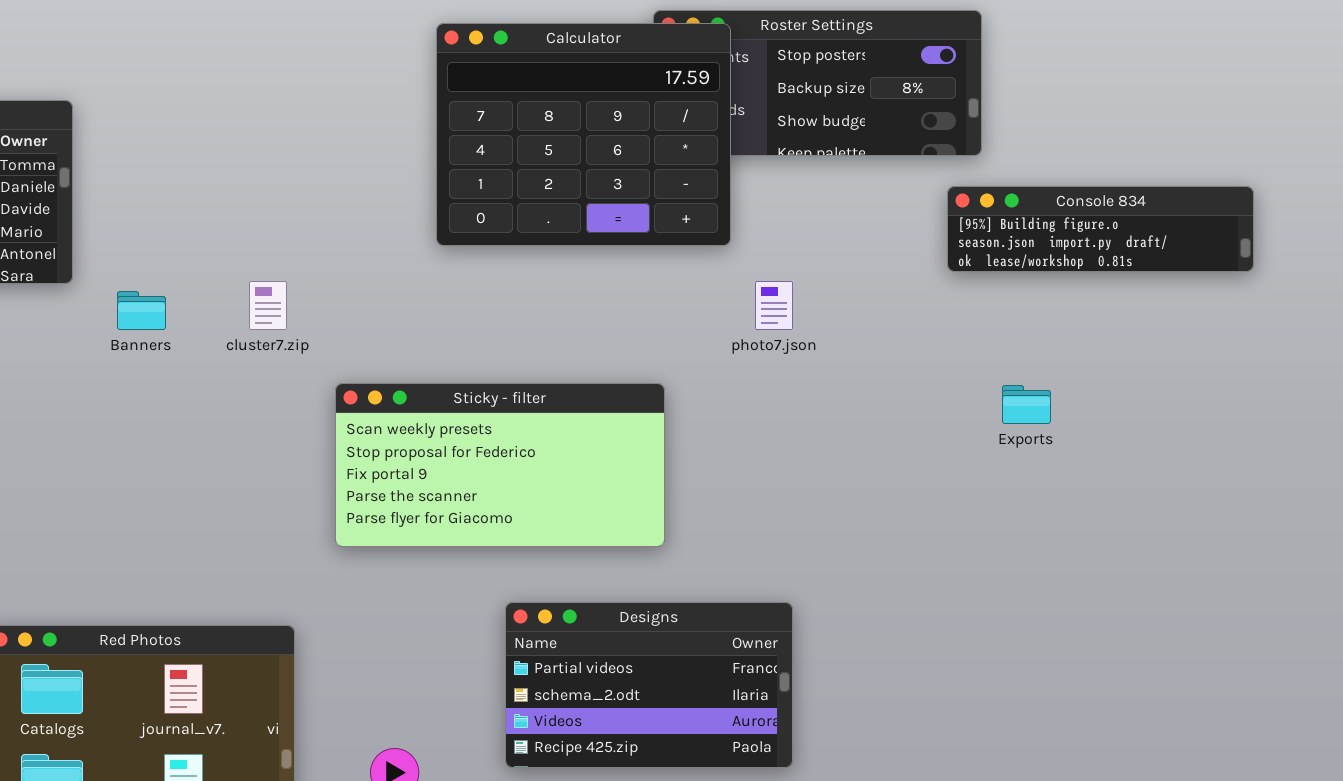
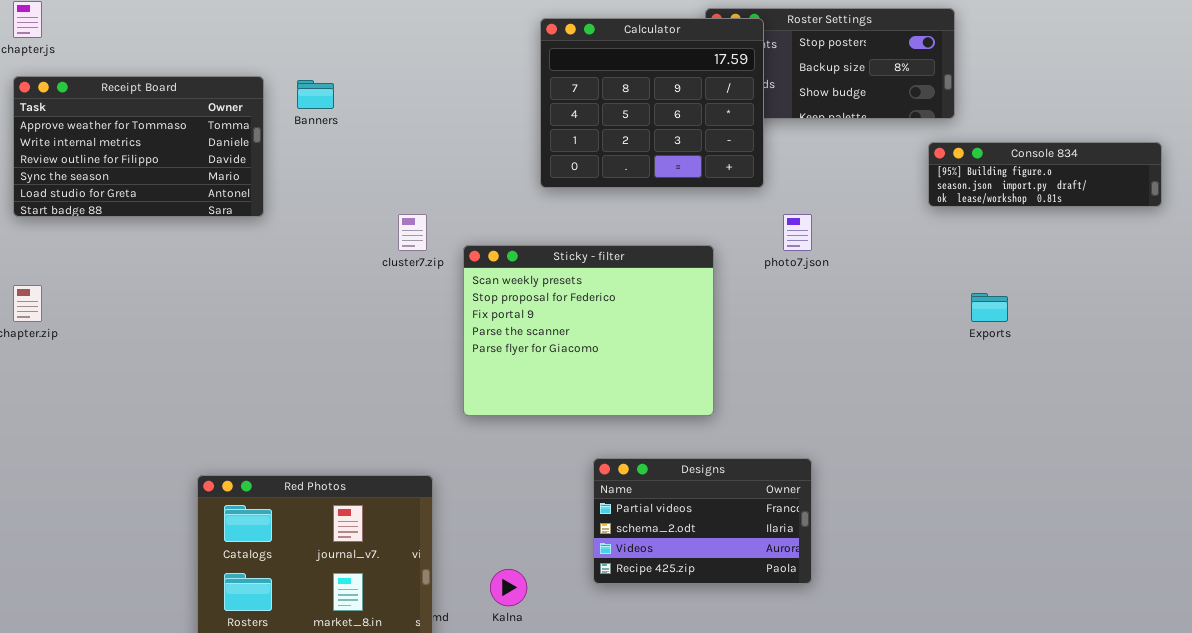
Banners: [117,291,166,330] -> [297,80,334,109], moved
Sticky - filter: [335,383,665,547] -> [463,245,714,416], resized

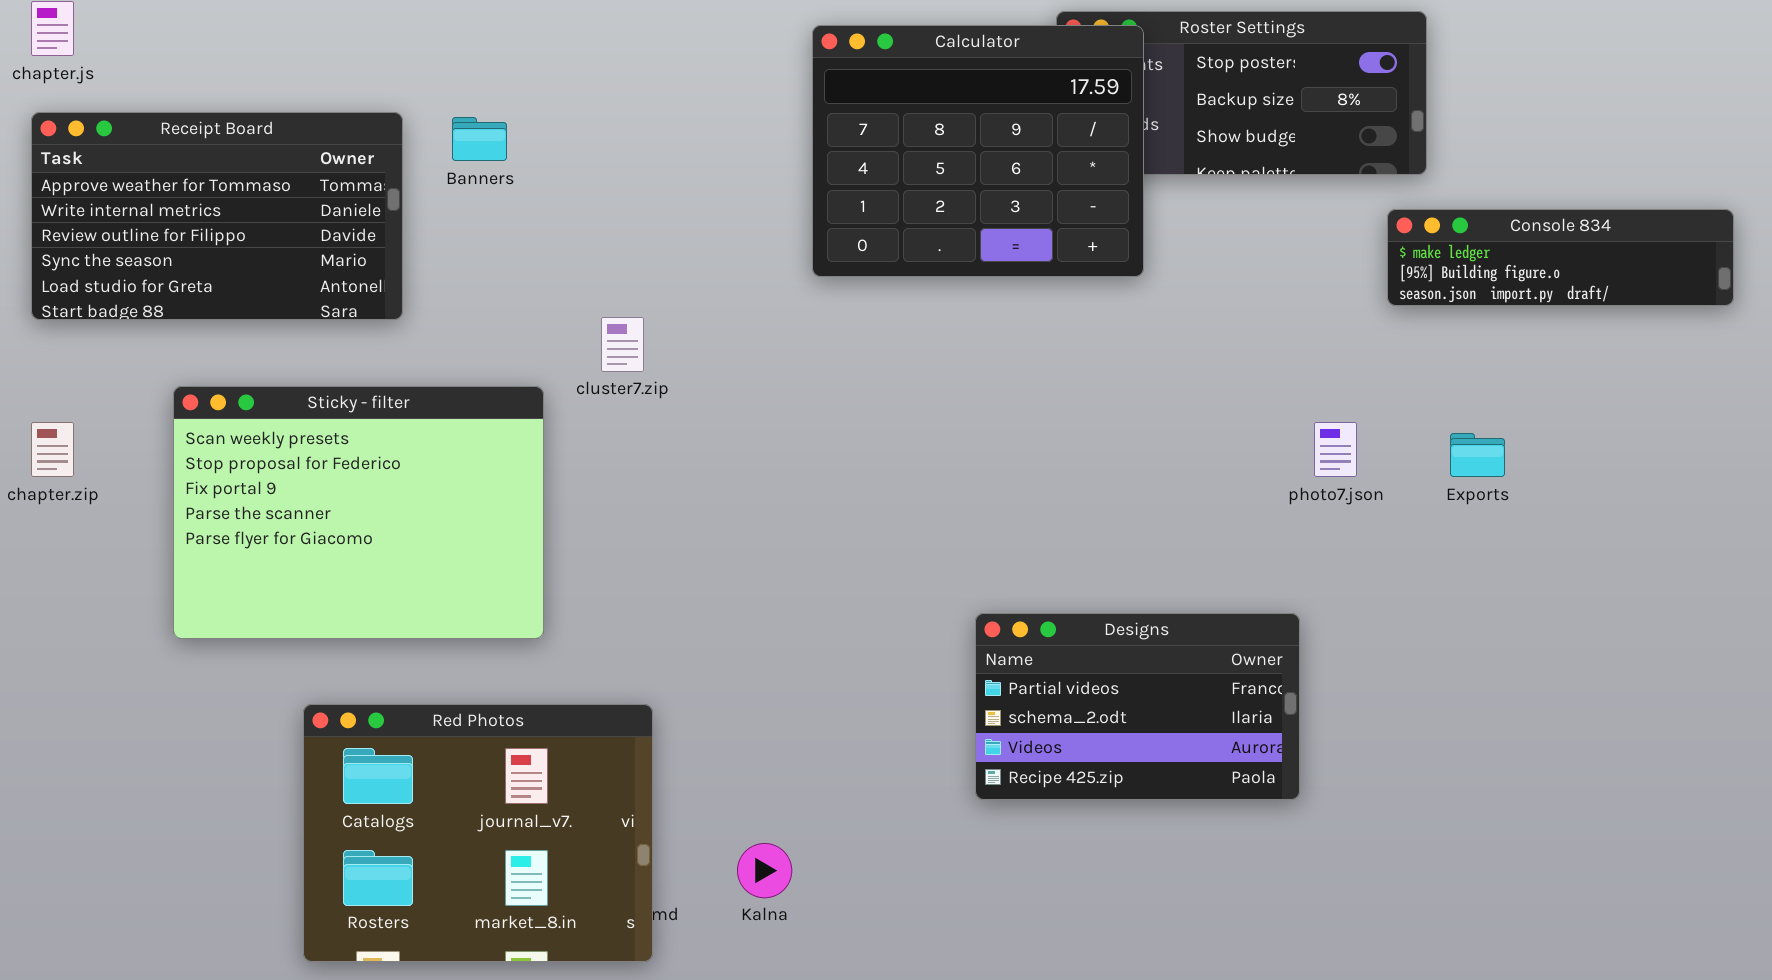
Console 834: [928,142,1162,207] -> [1387,209,1734,306], scrolled up 1 row
photo7.json: [783,214,812,251] -> [1314,422,1357,477], moved
Sticky - filter: [463,245,714,416] -> [173,386,544,639], moved
Designs: [593,458,812,584] -> [975,613,1300,800], moved

